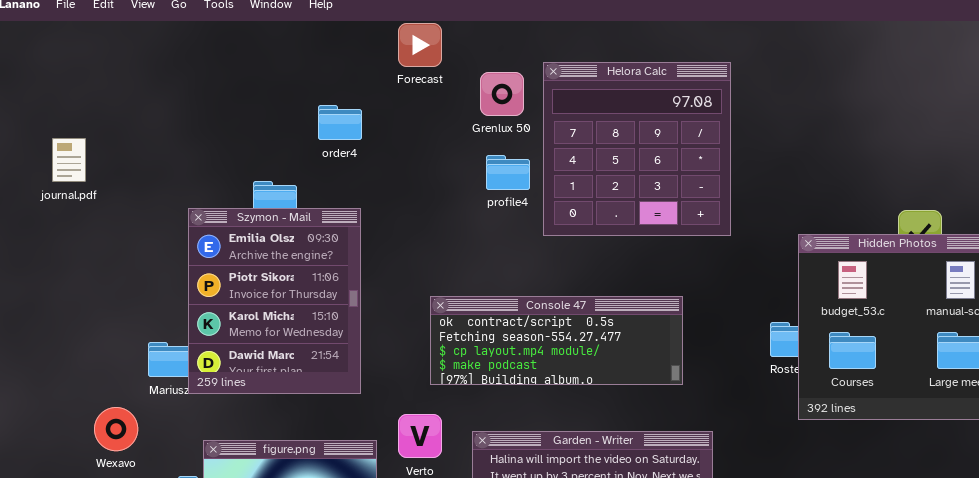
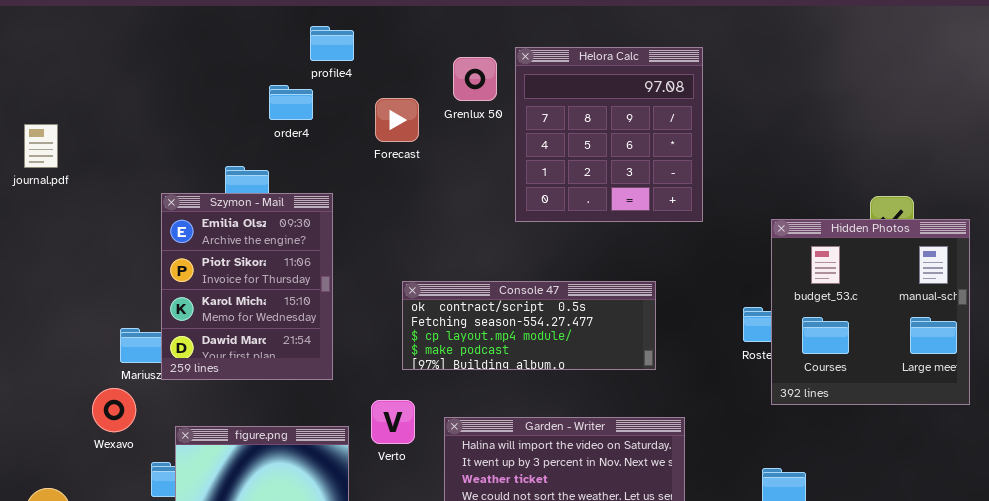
Forecast: [398,23,442,67] -> [375,98,419,142], moved
order4: [318,105,362,140] -> [269,85,313,120], moved
profile4: [486,155,530,190] -> [310,26,354,61], moved
Wexavo: [94,407,138,451] -> [92,388,136,432], moved

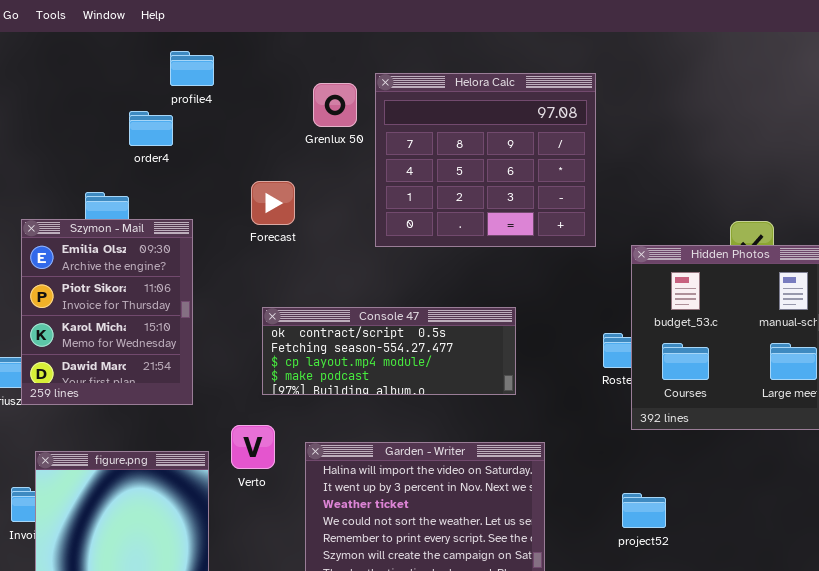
Helora Calc: [515,47,703,222] -> [375,73,596,247], resized
Forecast: [375,98,419,142] -> [251,181,295,225], moved

